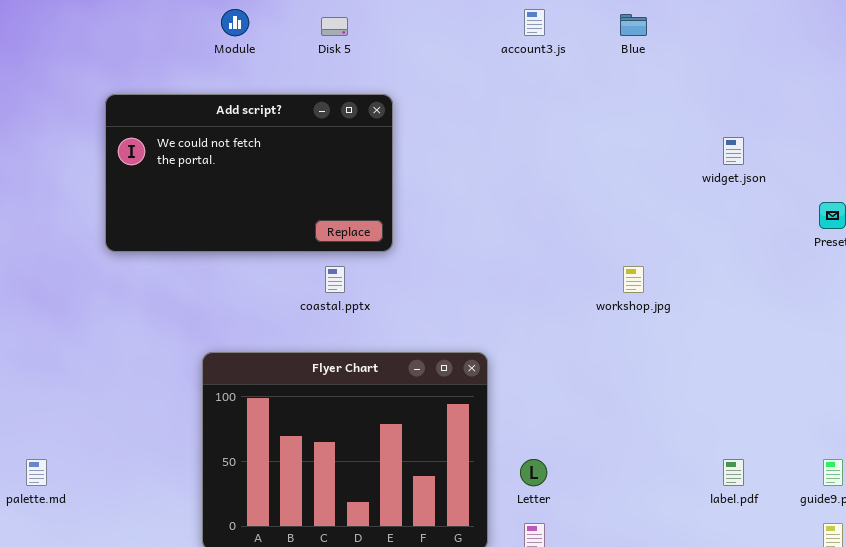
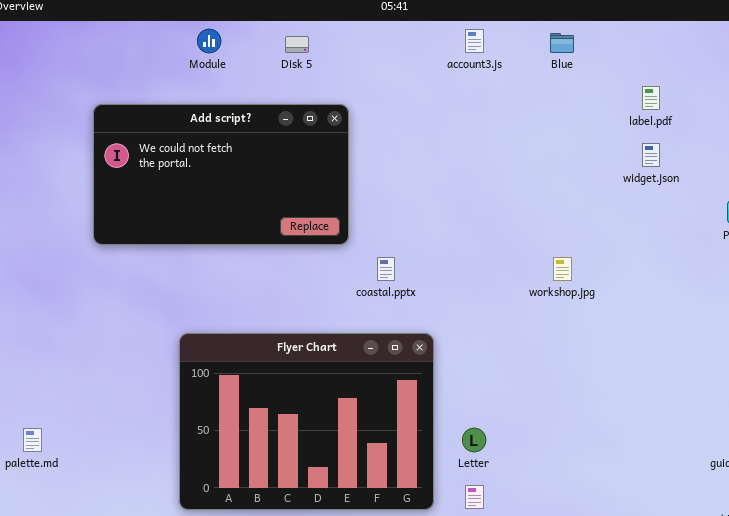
coastal.pptx: [325,266,345,293] -> [377,257,395,281], moved
label.pdf: [723,459,744,486] -> [642,86,660,110], moved

